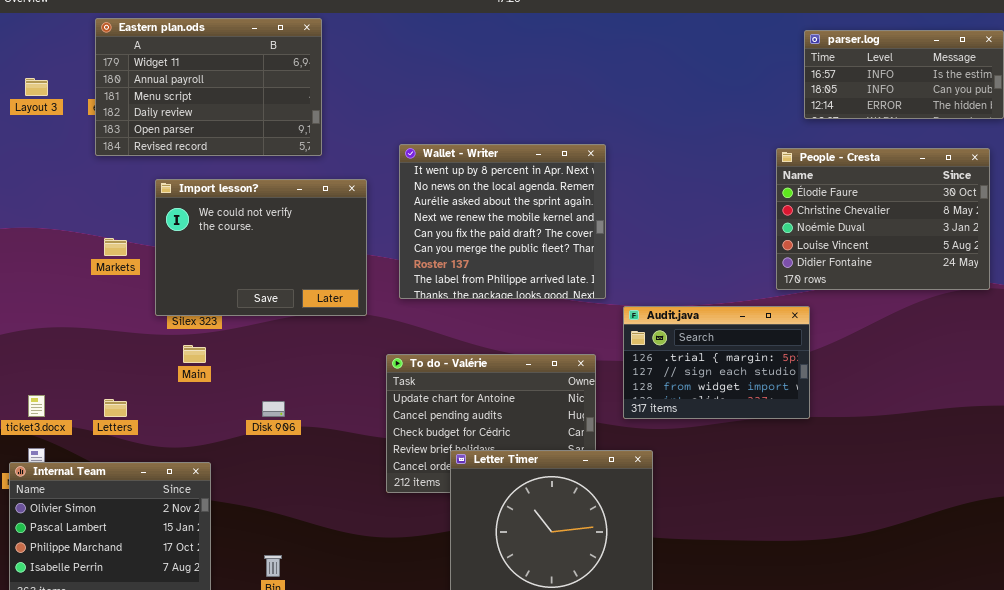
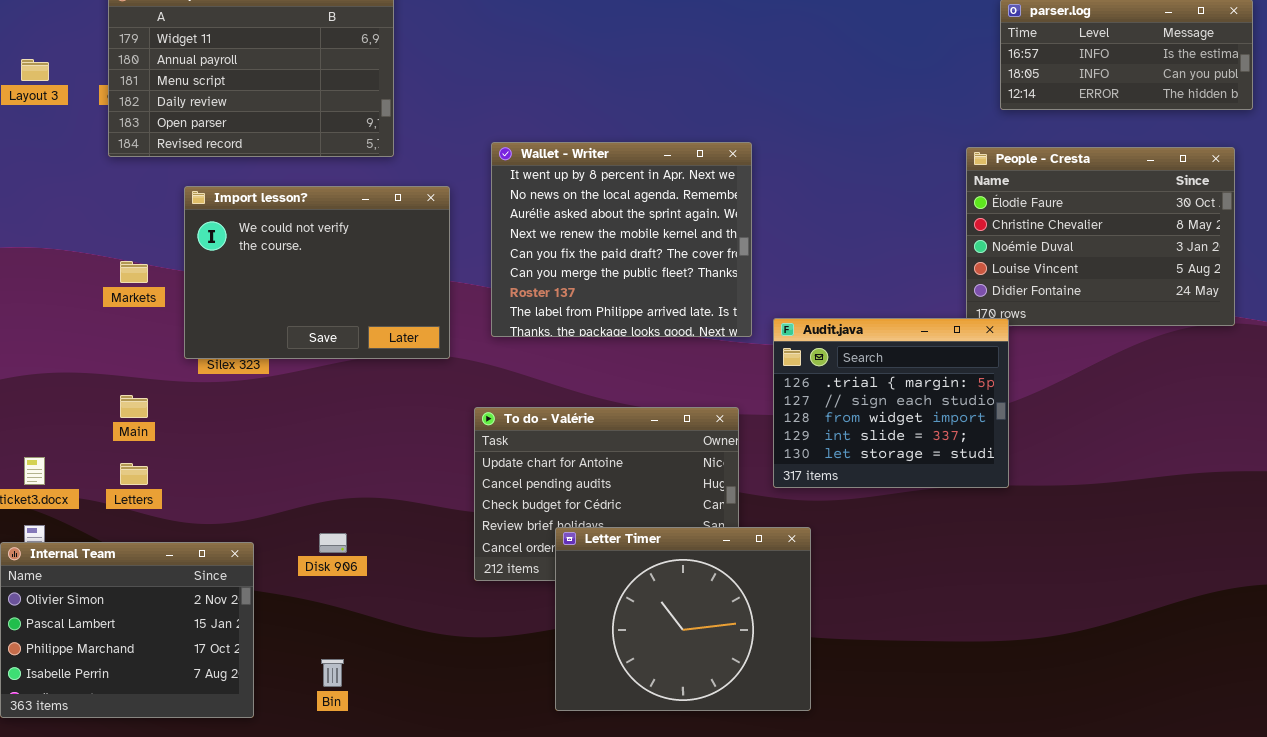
Audit.java: [623,306,810,419] -> [773,318,1009,488], resized
Main: [183,345,206,363] -> [120,395,148,418], moved
Disk 906: [262,401,285,417] -> [319,533,347,553], moved

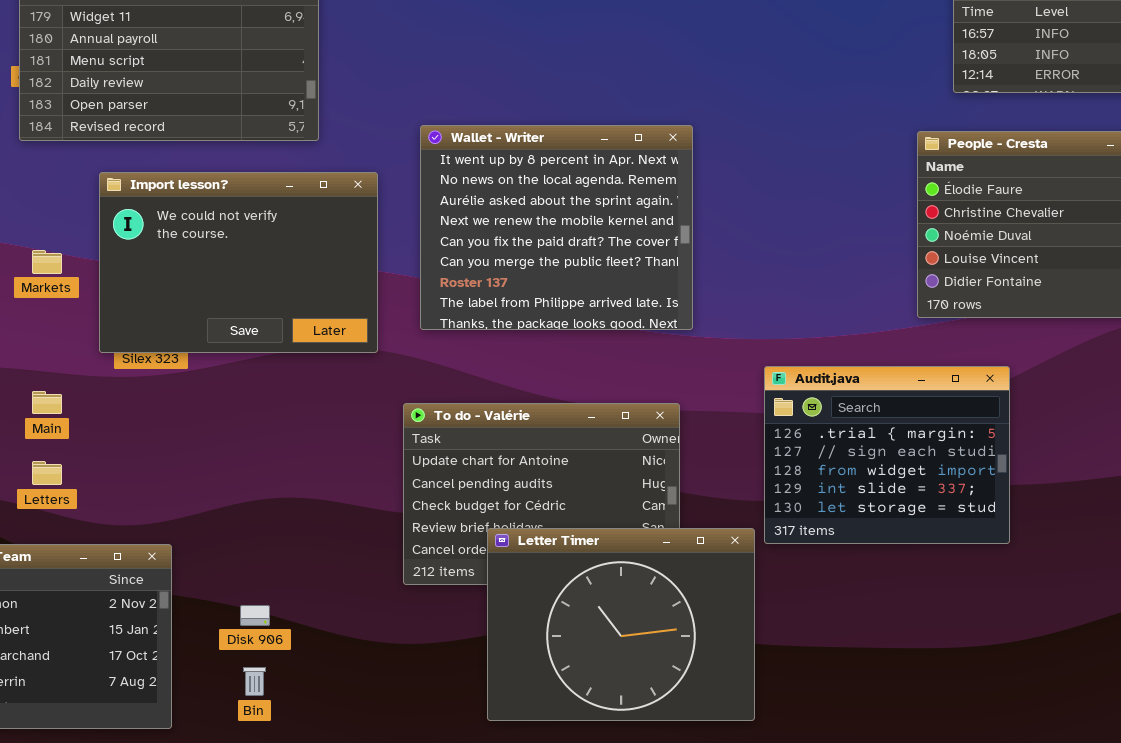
Audit.java: [773,318,1009,488] -> [764,366,1010,544], moved
Disk 906: [319,533,347,553] -> [240,605,270,626], moved

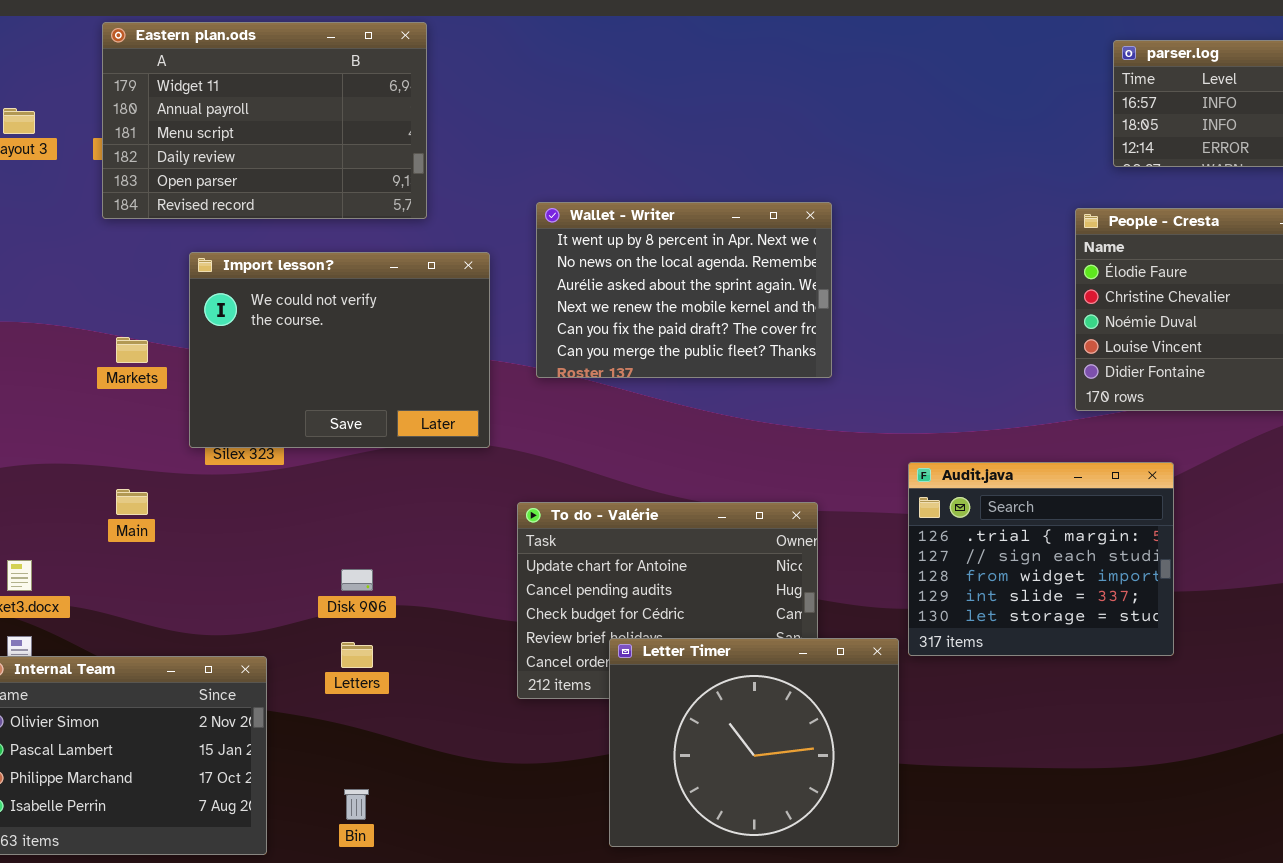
Wallet - Writer: [420,125,693,330] -> [536,202,832,378], resized
Letters: [32,461,62,485] -> [341,642,373,668], moved
Disk 906: [240,605,270,626] -> [341,569,373,591], moved

